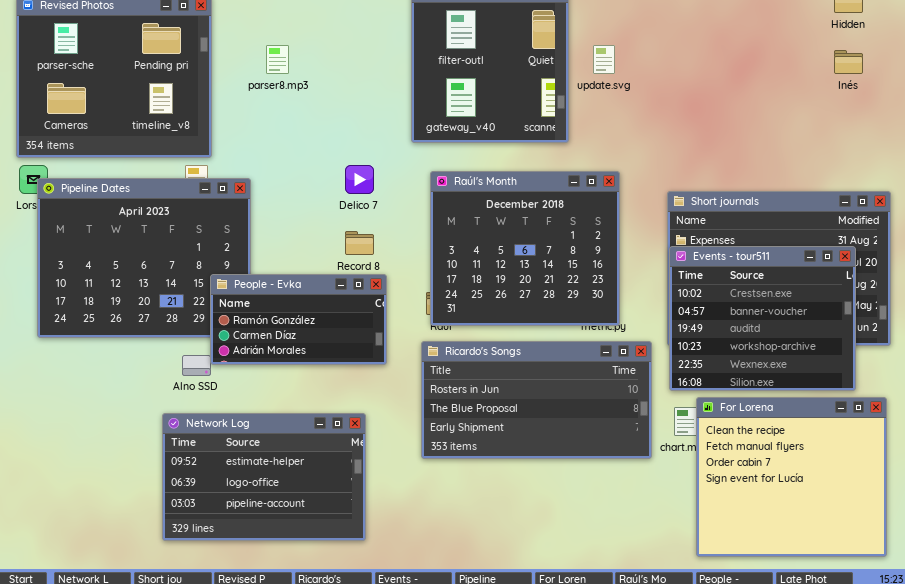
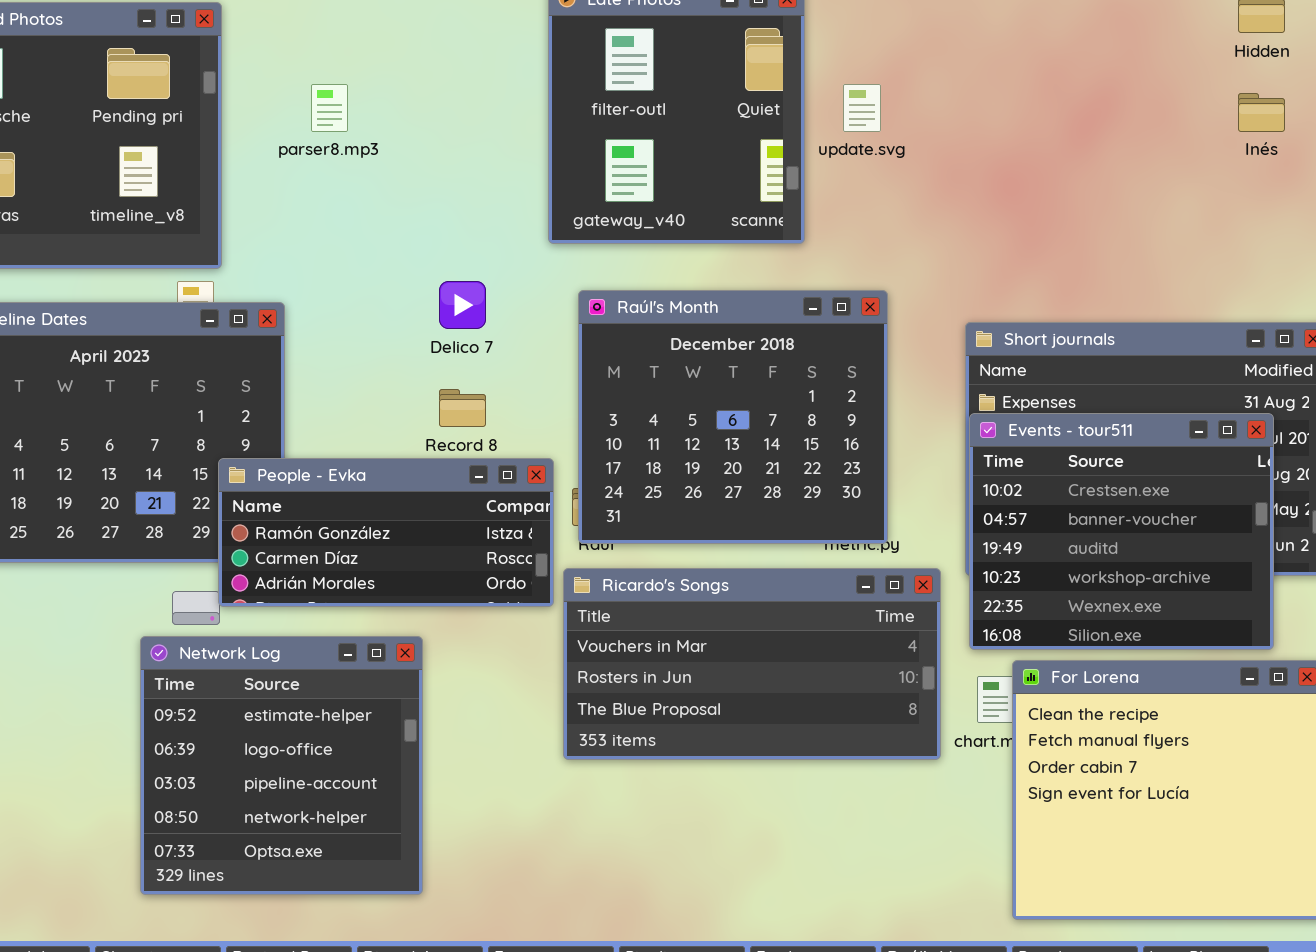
People - Evka: [210,274,387,365] -> [218,458,554,607], resized
Ricardo's Songs: [421,341,652,459] -> [563,568,941,760], scrolled up 1 row
Network Log: [162,413,366,541] -> [140,636,423,895], resized

